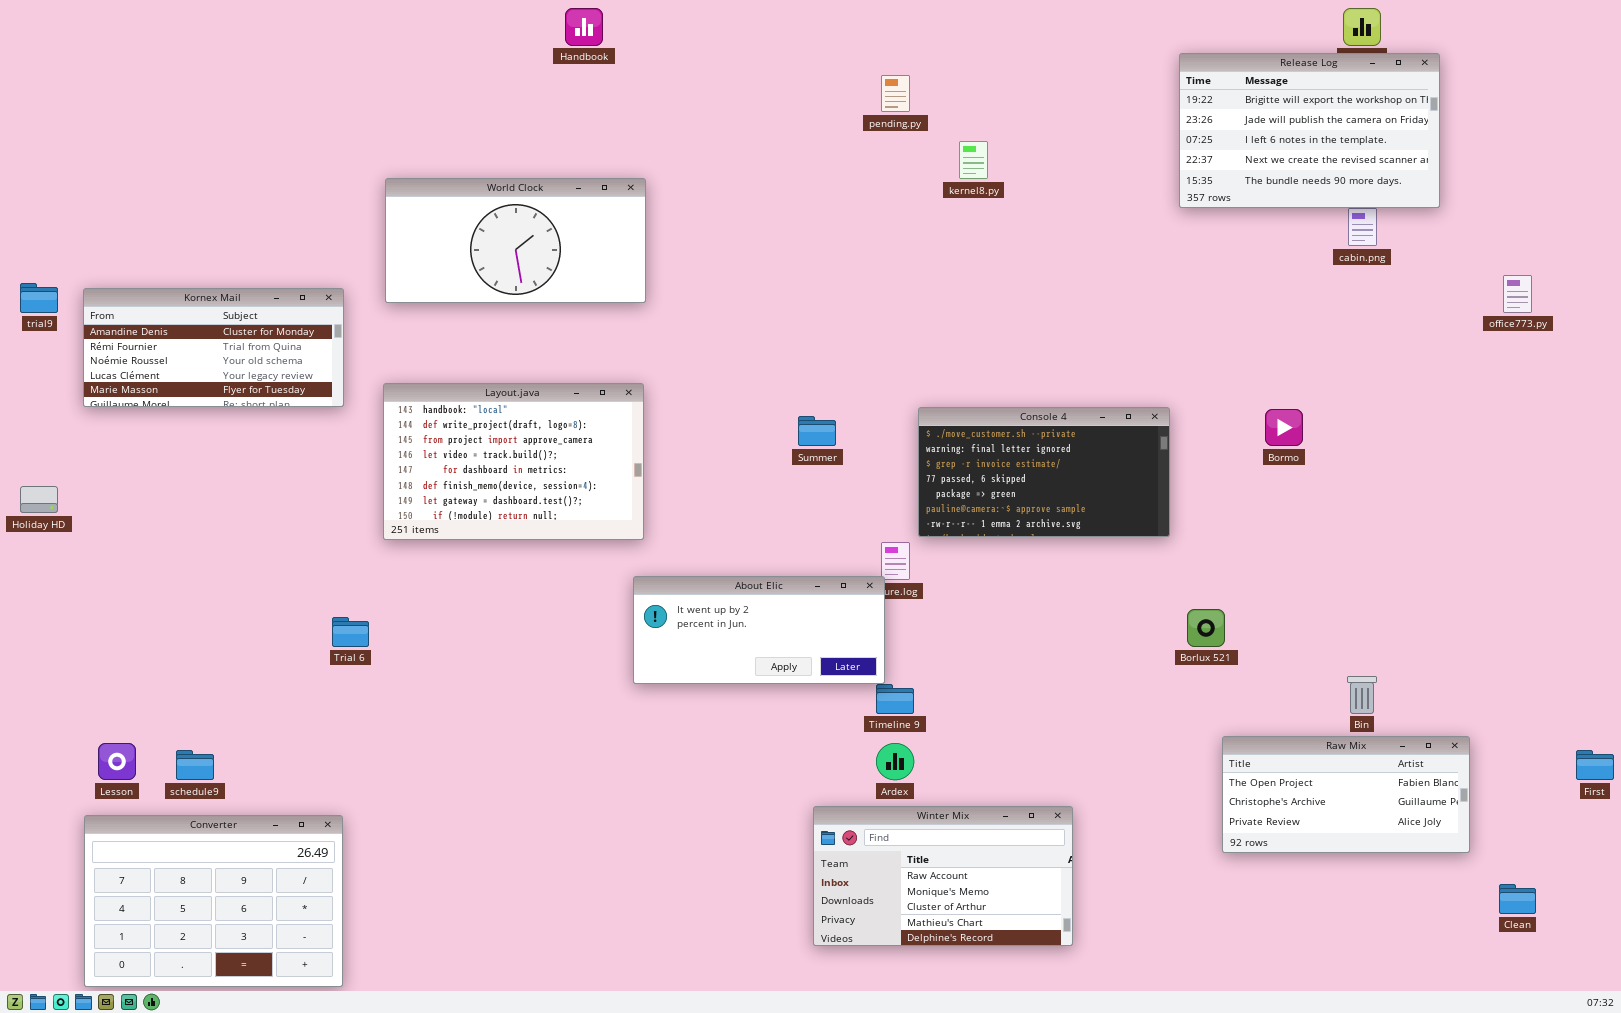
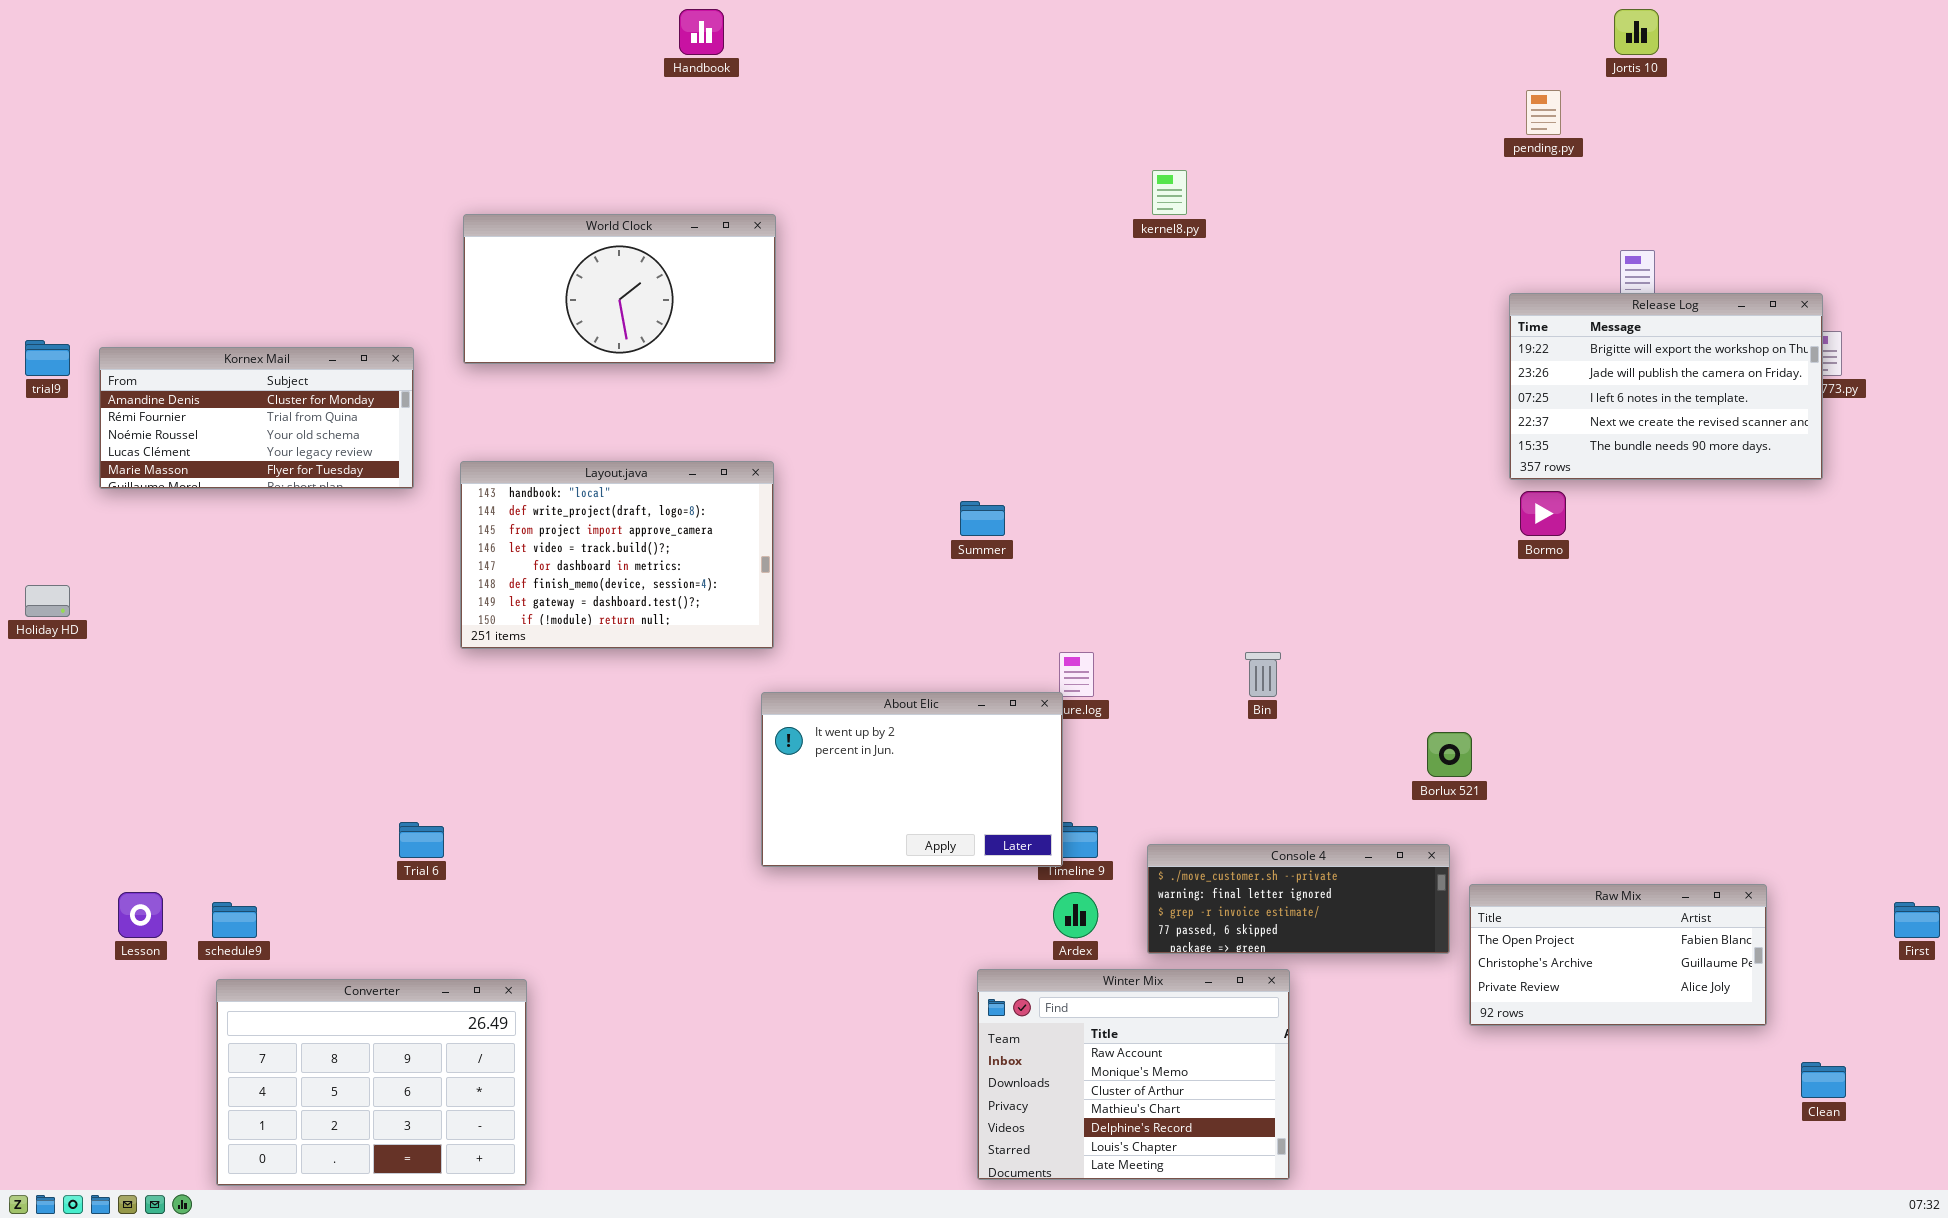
Release Log: [1179,53,1440,208] -> [1509,293,1823,480], moved
pending.py: [881,75,910,112] -> [1526,90,1561,135], moved
Console 4: [918,407,1170,537] -> [1147,844,1450,954], moved, resized
About Elic: [633,576,885,684] -> [761,692,1063,867], resized
Trial 6: [332,617,369,647] -> [399,822,444,858], moved
Bin: [1347,676,1377,714] -> [1245,652,1281,697], moved
Winter Mix: [813,806,1073,946] -> [977,969,1290,1180], resized
Converter: [84,815,343,987] -> [216,979,527,1186], moved

